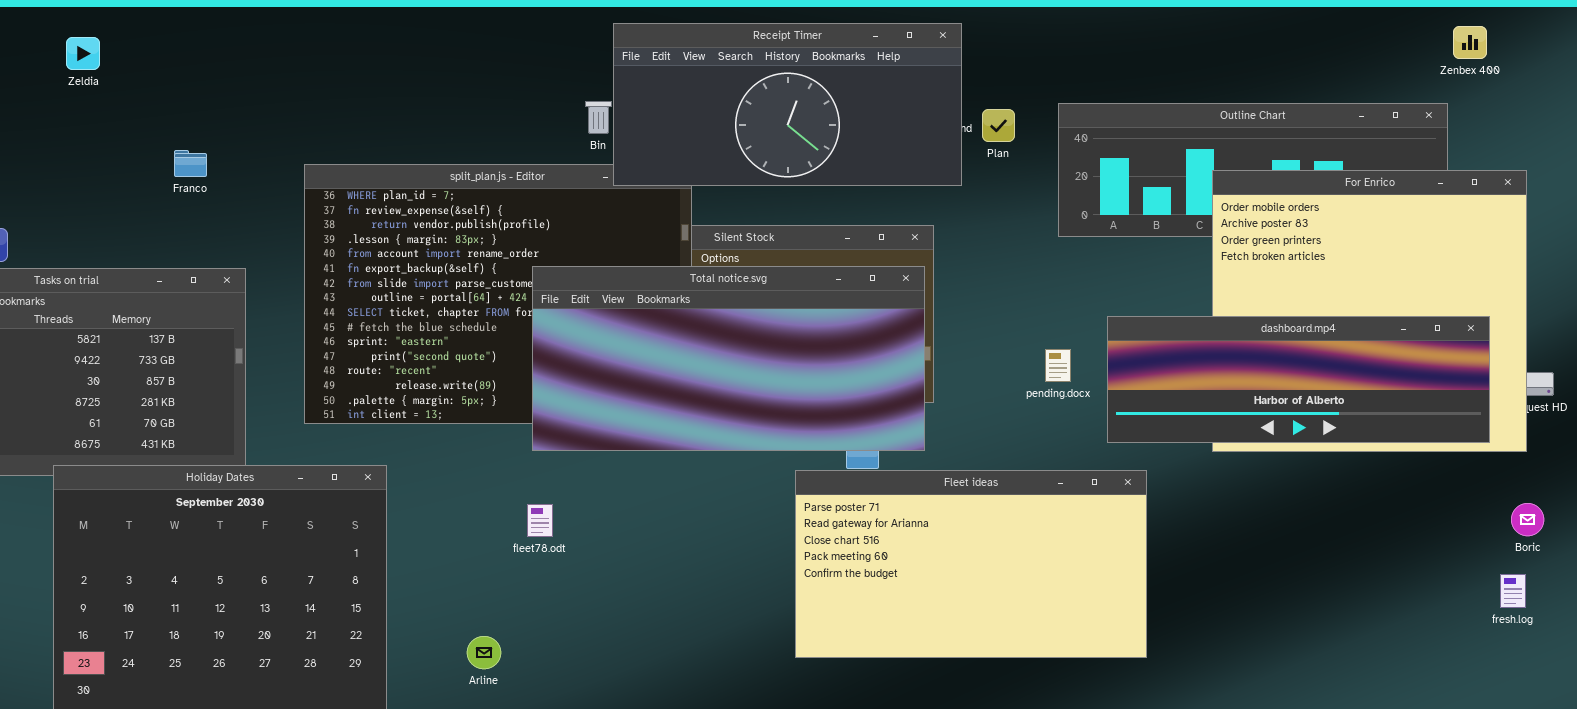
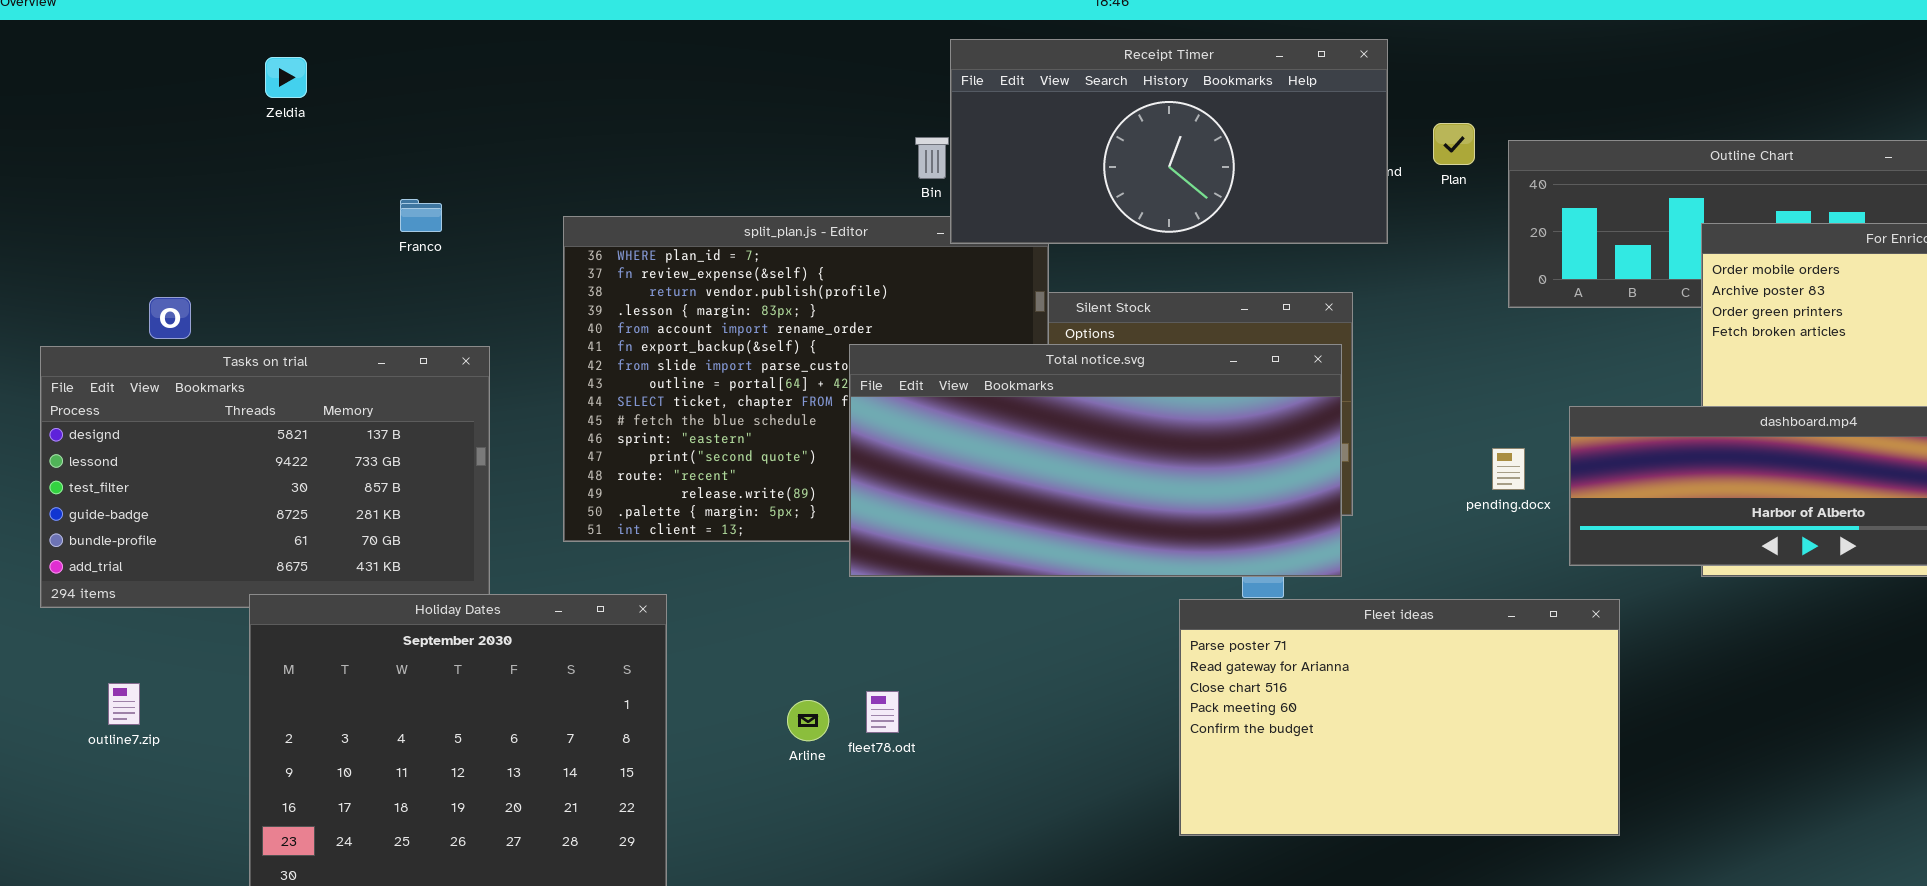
Plan: [982,109,1015,142] -> [1433,123,1475,165], moved
fleet78.odt: [527,504,553,537] -> [866,691,899,733], moved
Arline: [467,636,501,669] -> [787,700,829,741], moved

